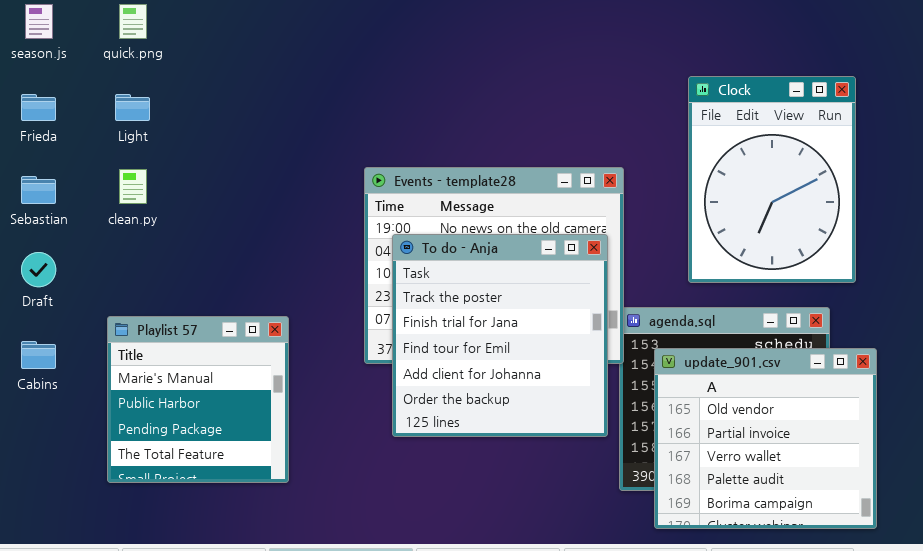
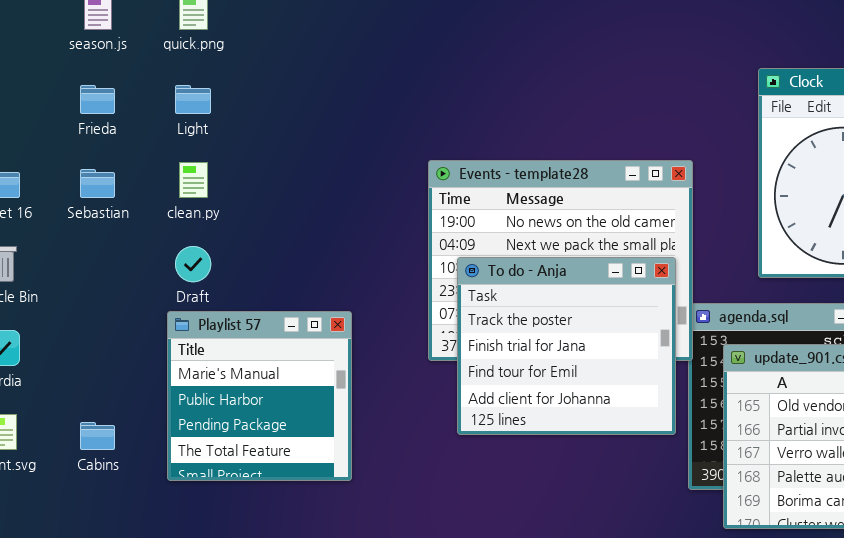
To do - Anja: [392,234,608,437] -> [457,257,676,435], resized
Draft: [21,252,56,287] -> [175,246,211,282], moved
Cabins: [21,341,56,369] -> [80,422,115,450], moved

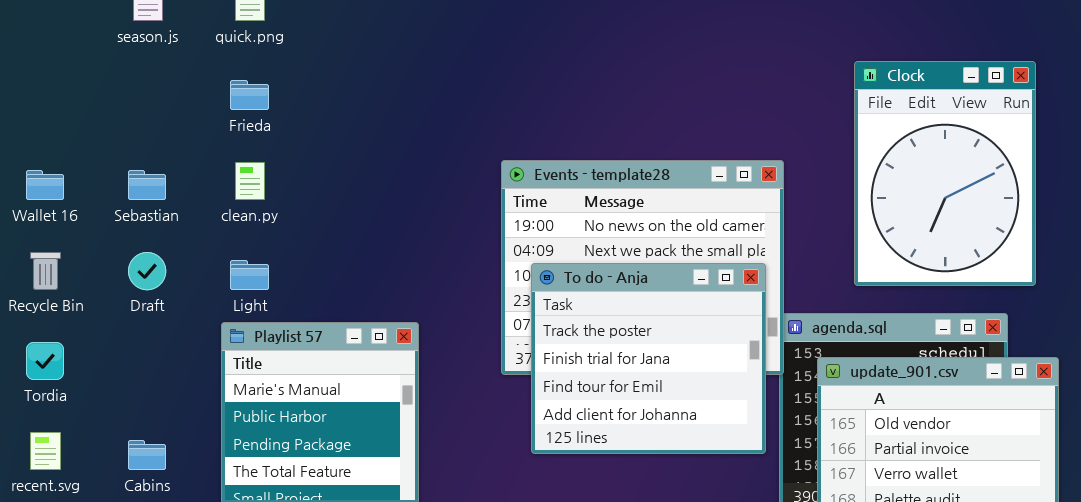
Frieda: [80,85,115,114] -> [230,80,269,110], moved
Light: [175,85,211,114] -> [230,260,269,290], moved
Draft: [175,246,211,282] -> [128,252,166,290], moved

